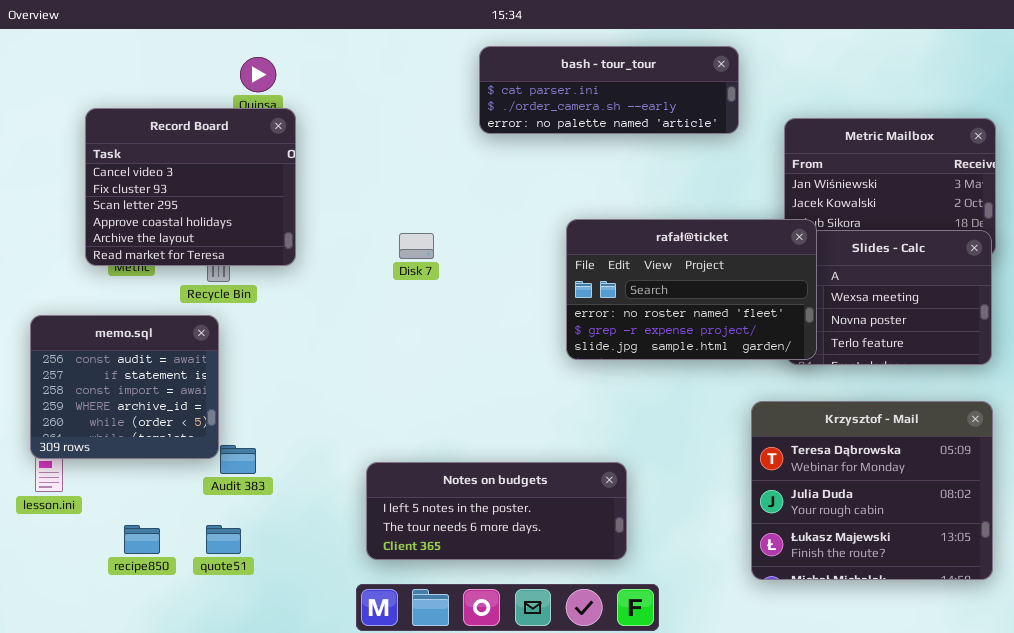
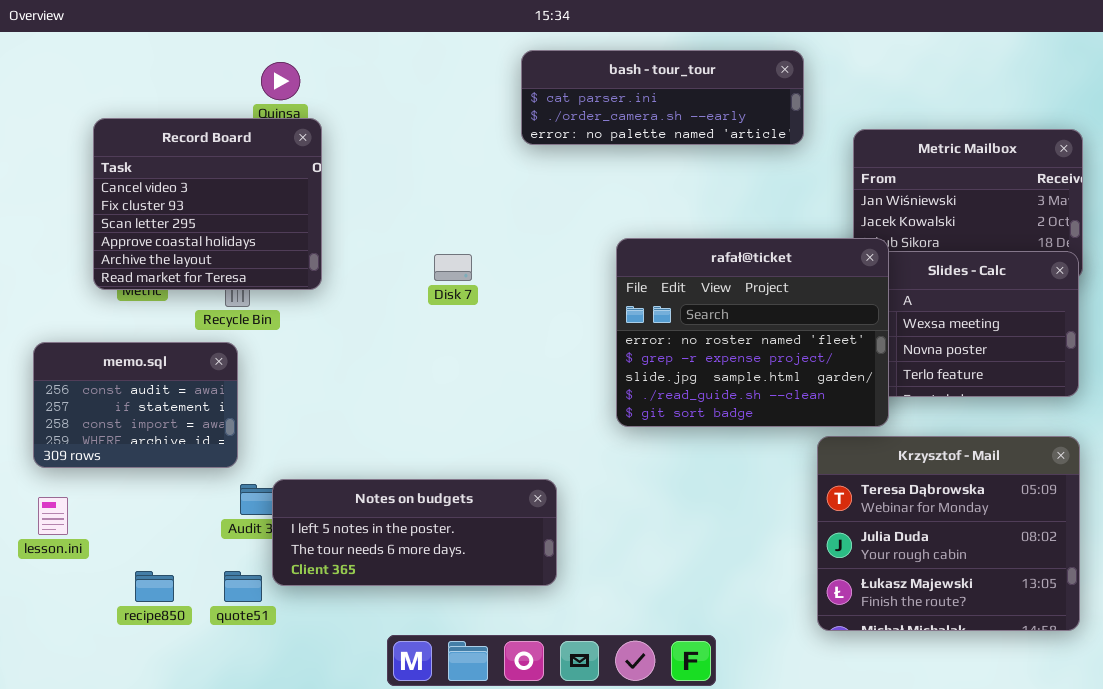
rafał@ticket: [566,219,817,360] -> [616,238,889,427], resized
memo.sql: [30,315,219,459] -> [33,342,238,468], resized
Notes on budgets: [366,462,627,560] -> [272,479,557,586], moved

